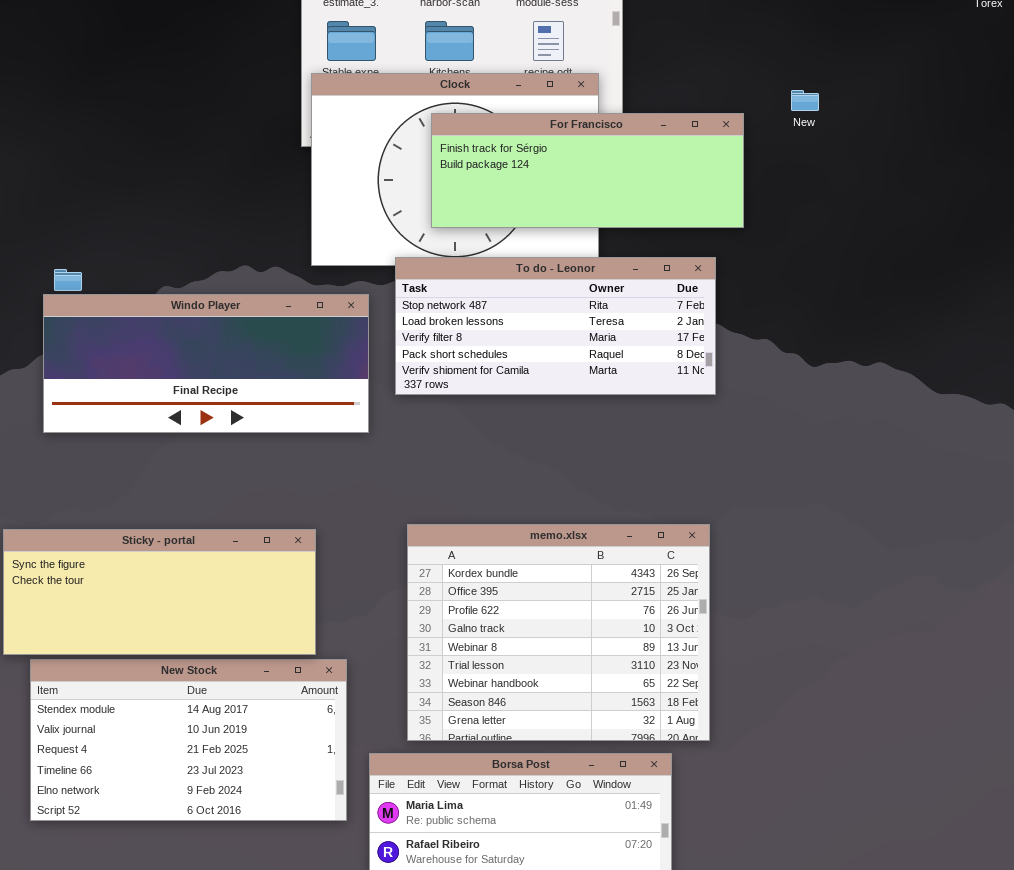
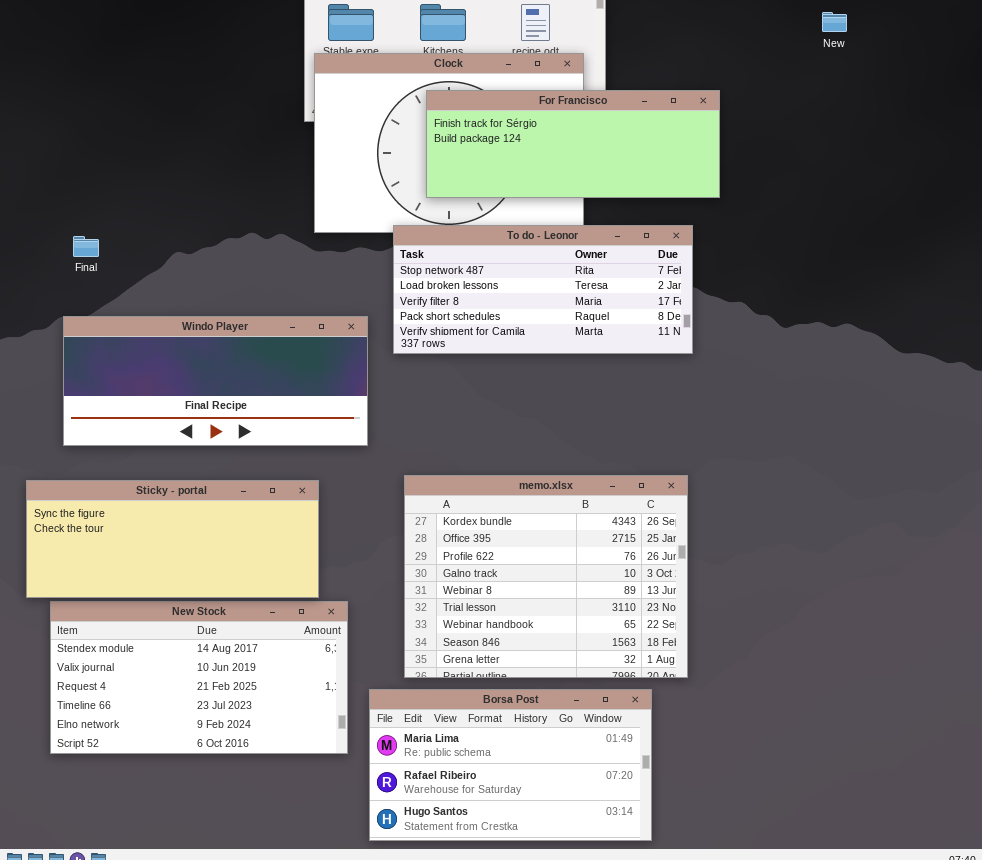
New: [791,90,819,111] -> [822,12,847,32], moved
Windo Player: [43,294,369,433] -> [63,316,368,446], moved

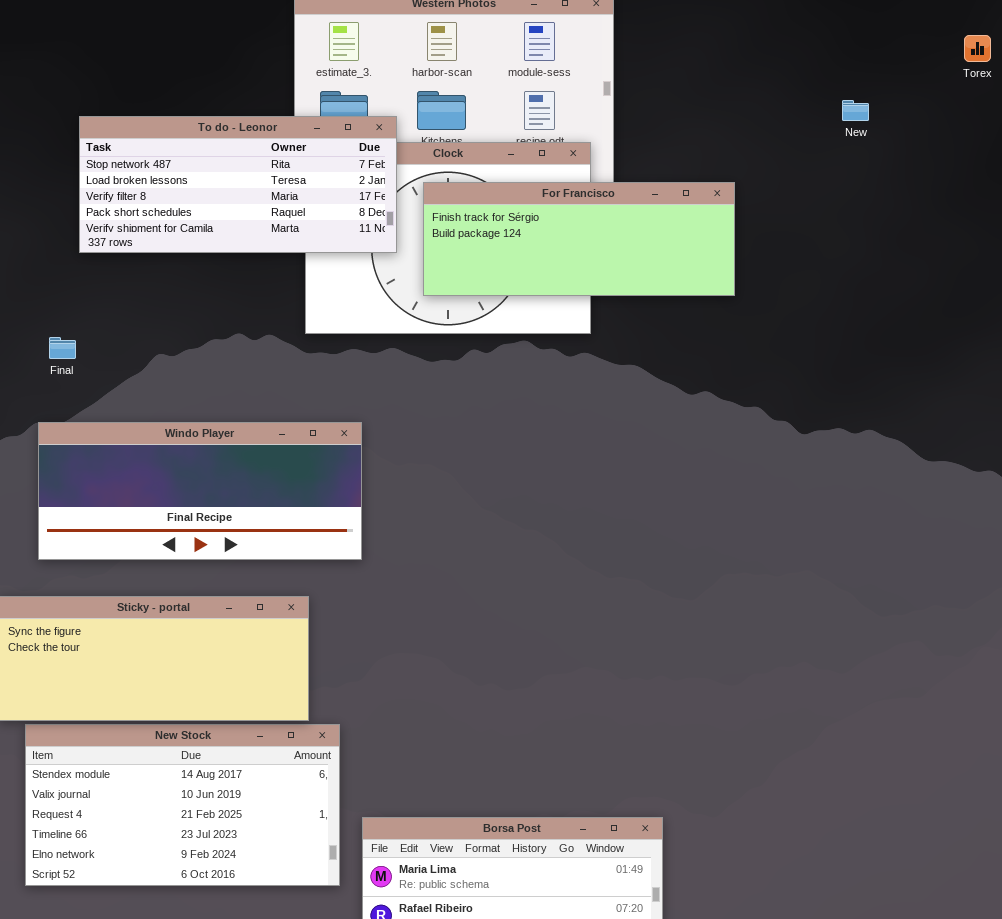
To do - Leonor: [393,225,693,354] -> [79,116,397,253], moved
memo.xlsx: [404,475,688,678] -> none, closed

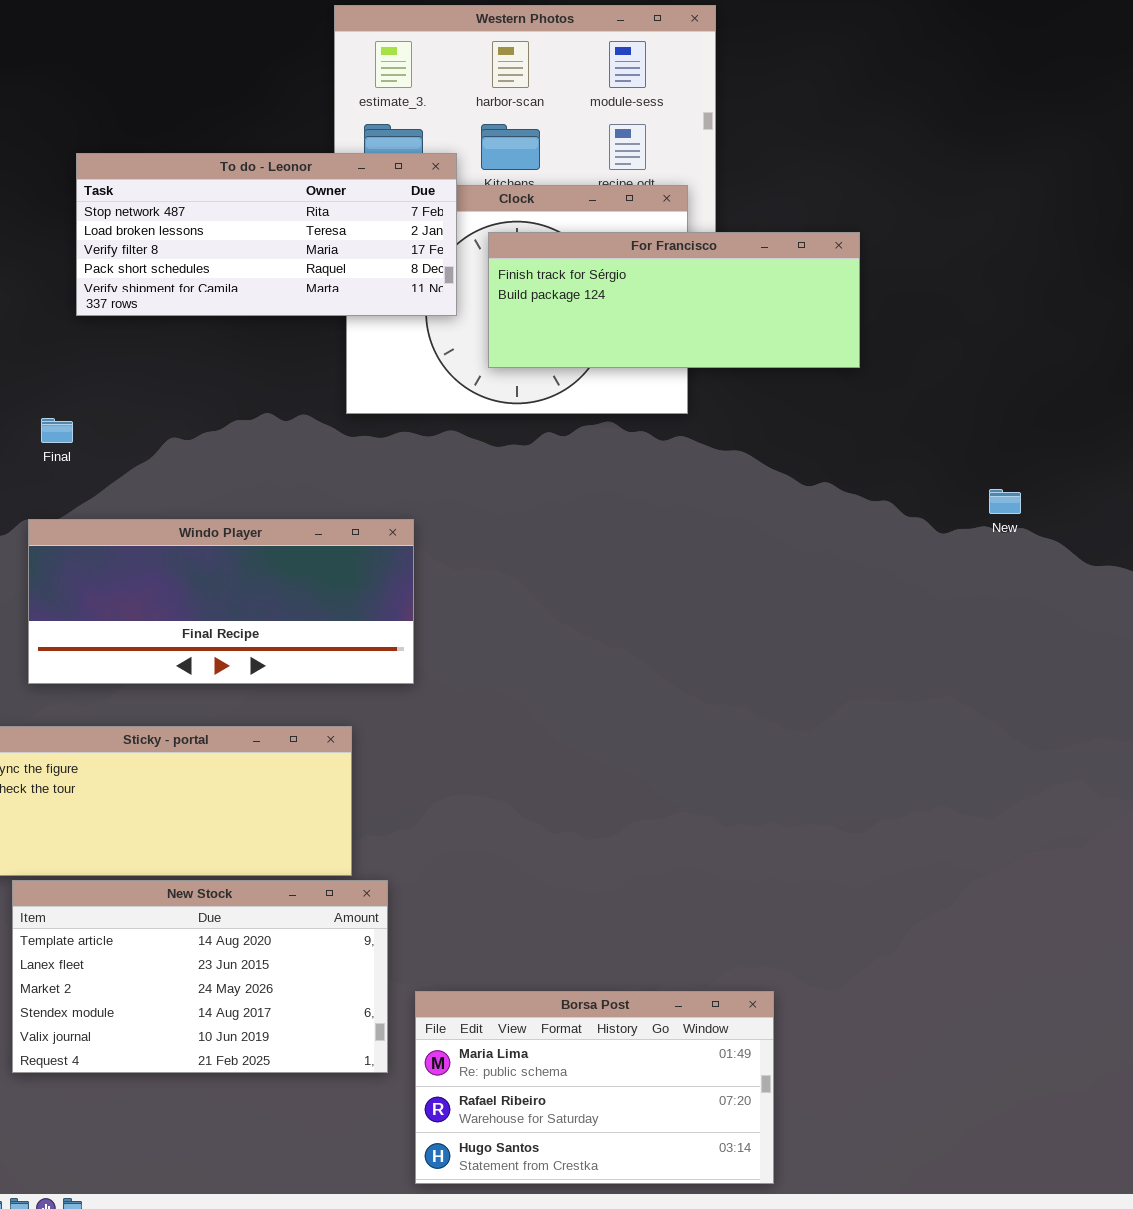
New: [842,100,869,121] -> [989,489,1021,514], moved
New Stock: [25,724,340,886] -> [12,880,388,1073], scrolled up 3 rows

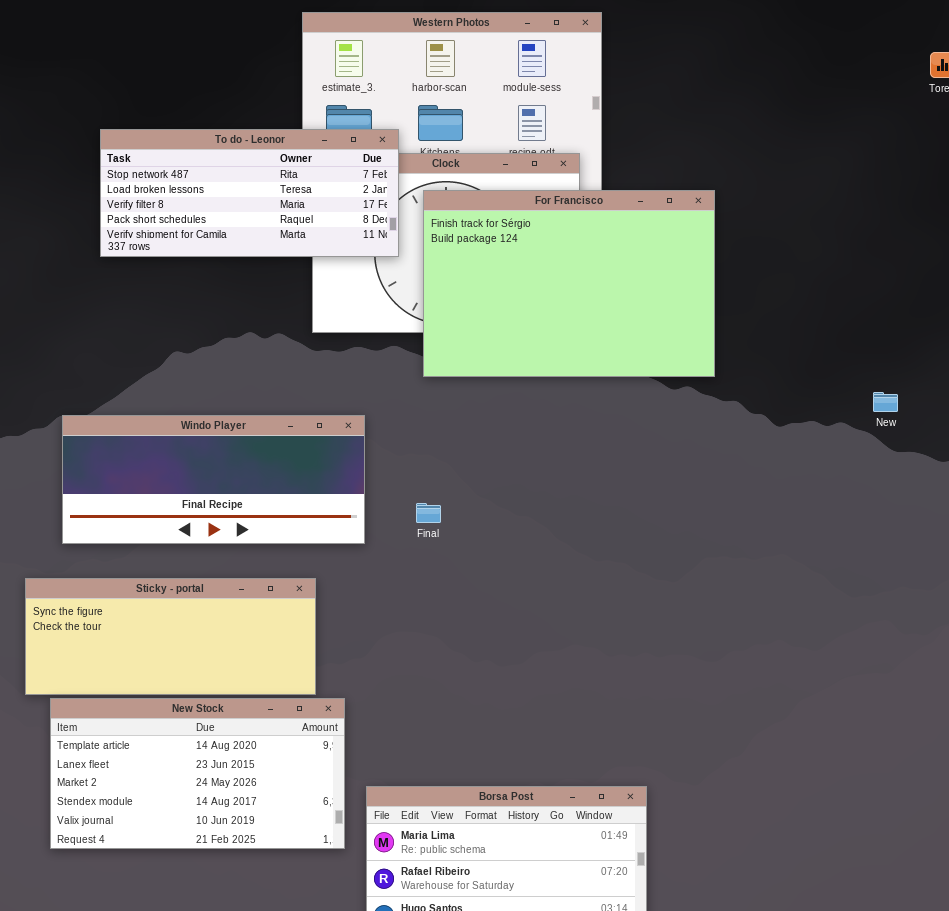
For Francisco: [488,232,860,368] -> [423,190,715,377], resized
Final: [41,418,73,443] -> [416,503,441,523], moved
New: [989,489,1021,514] -> [873,392,898,412], moved

